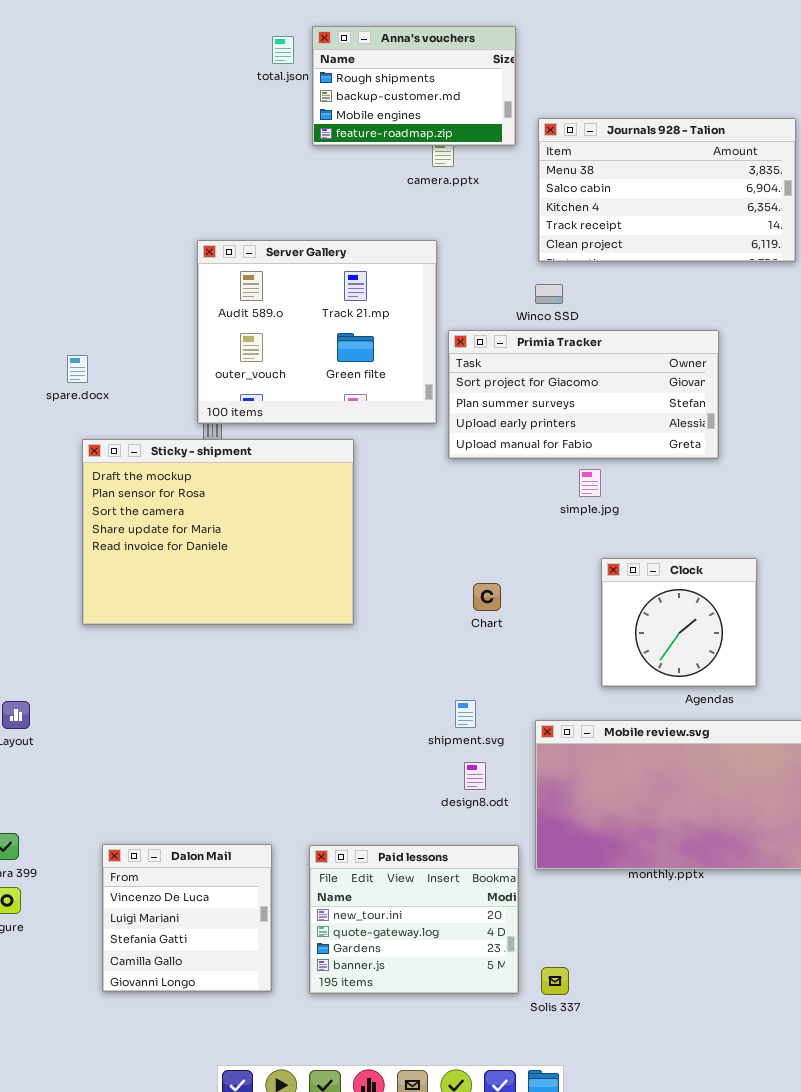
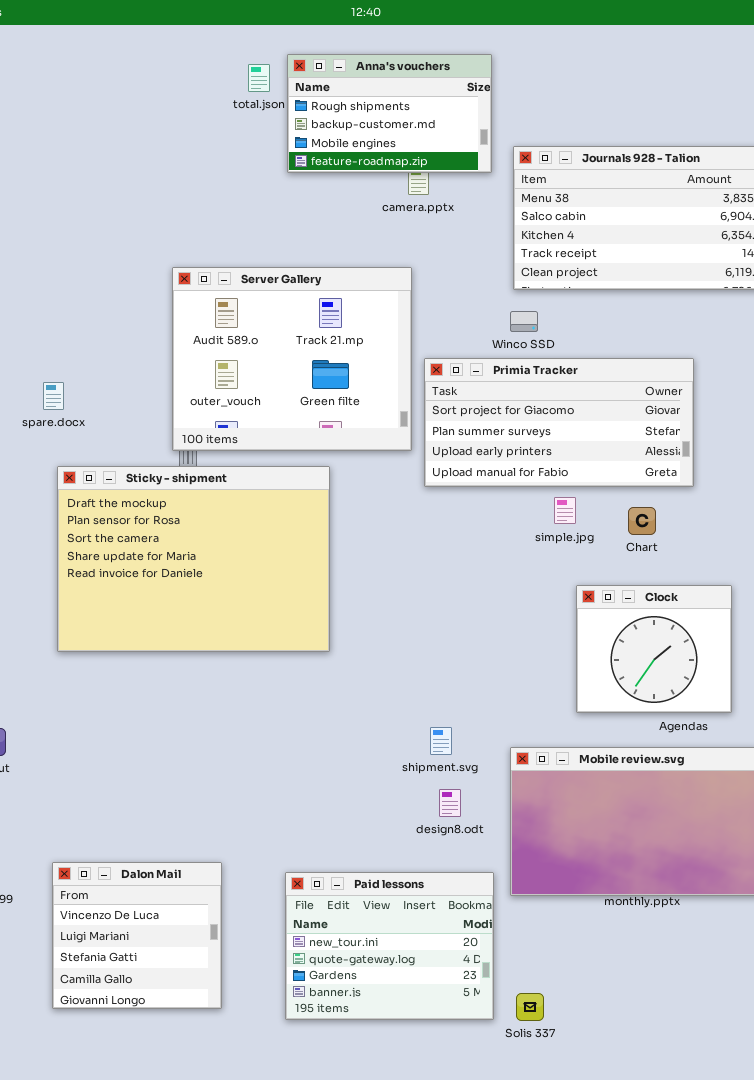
Chart: [473,583,501,611] -> [628,507,656,535], moved
Dalon Mail: [102,844,272,992] -> [52,862,222,1009], moved

